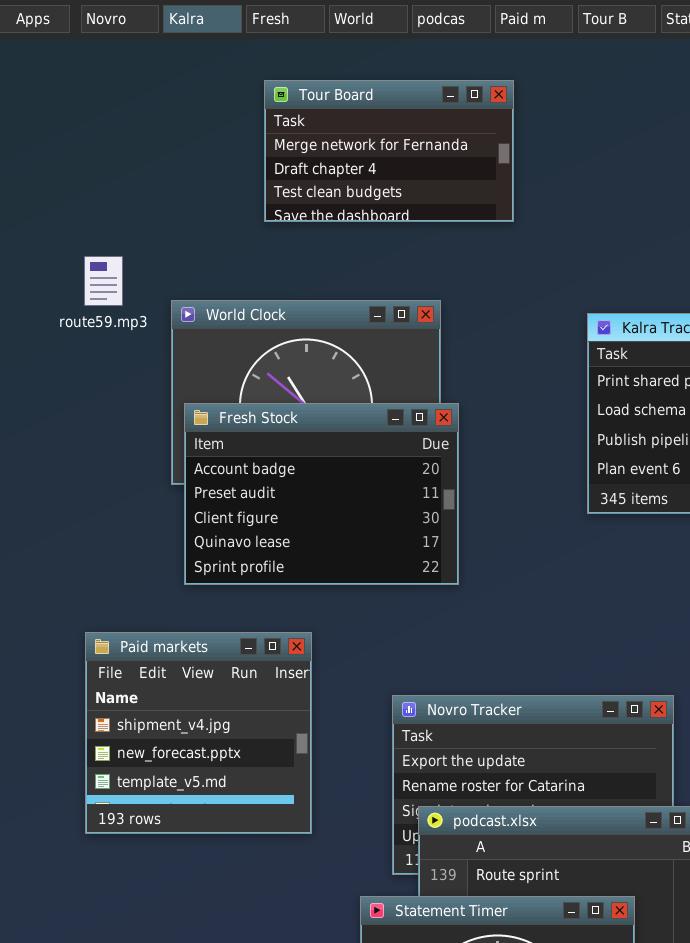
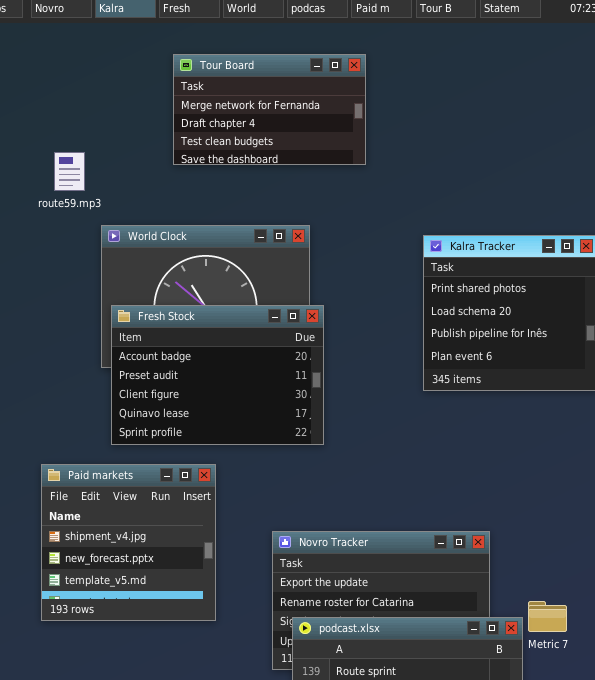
route59.mp3: [84,256,123,306] -> [54,152,85,191], moved
Paid markets: [85,632,312,834] -> [41,464,216,621], moved

